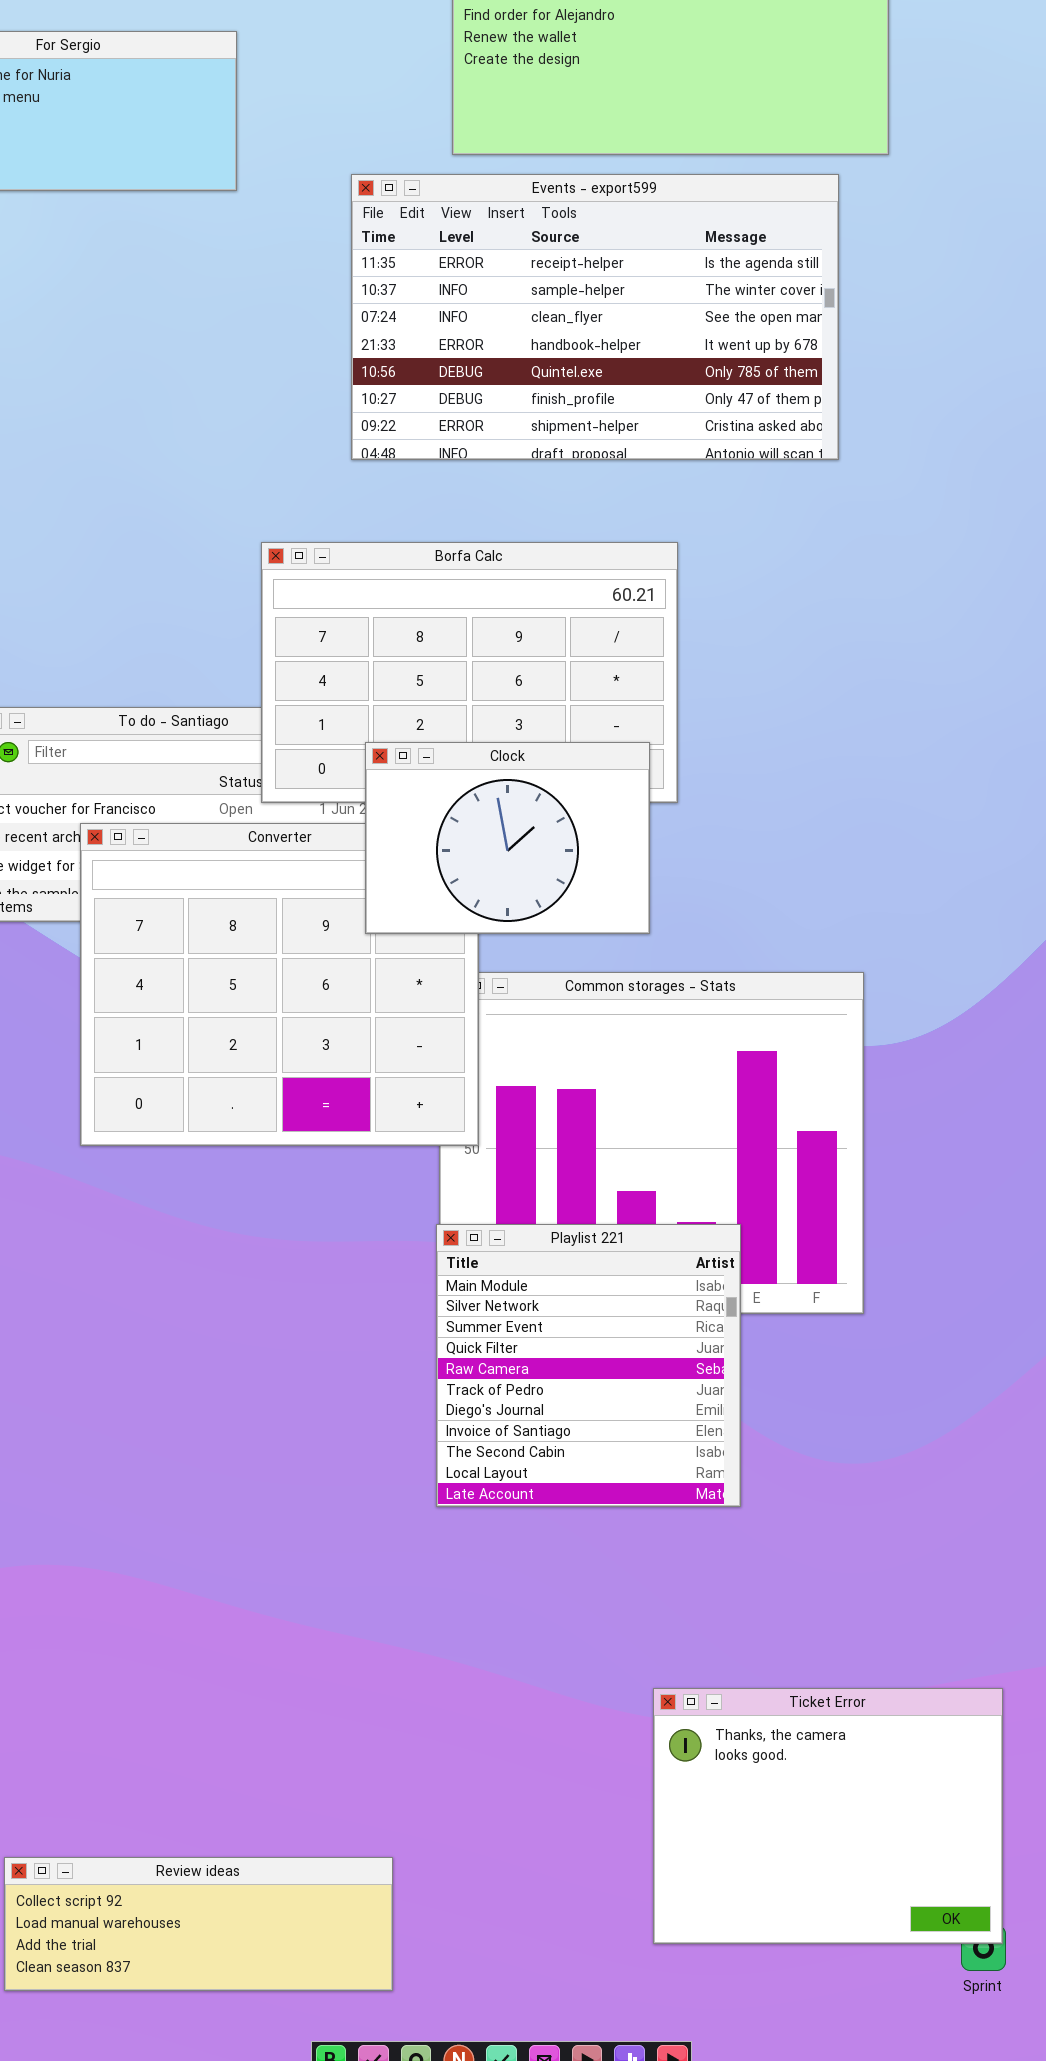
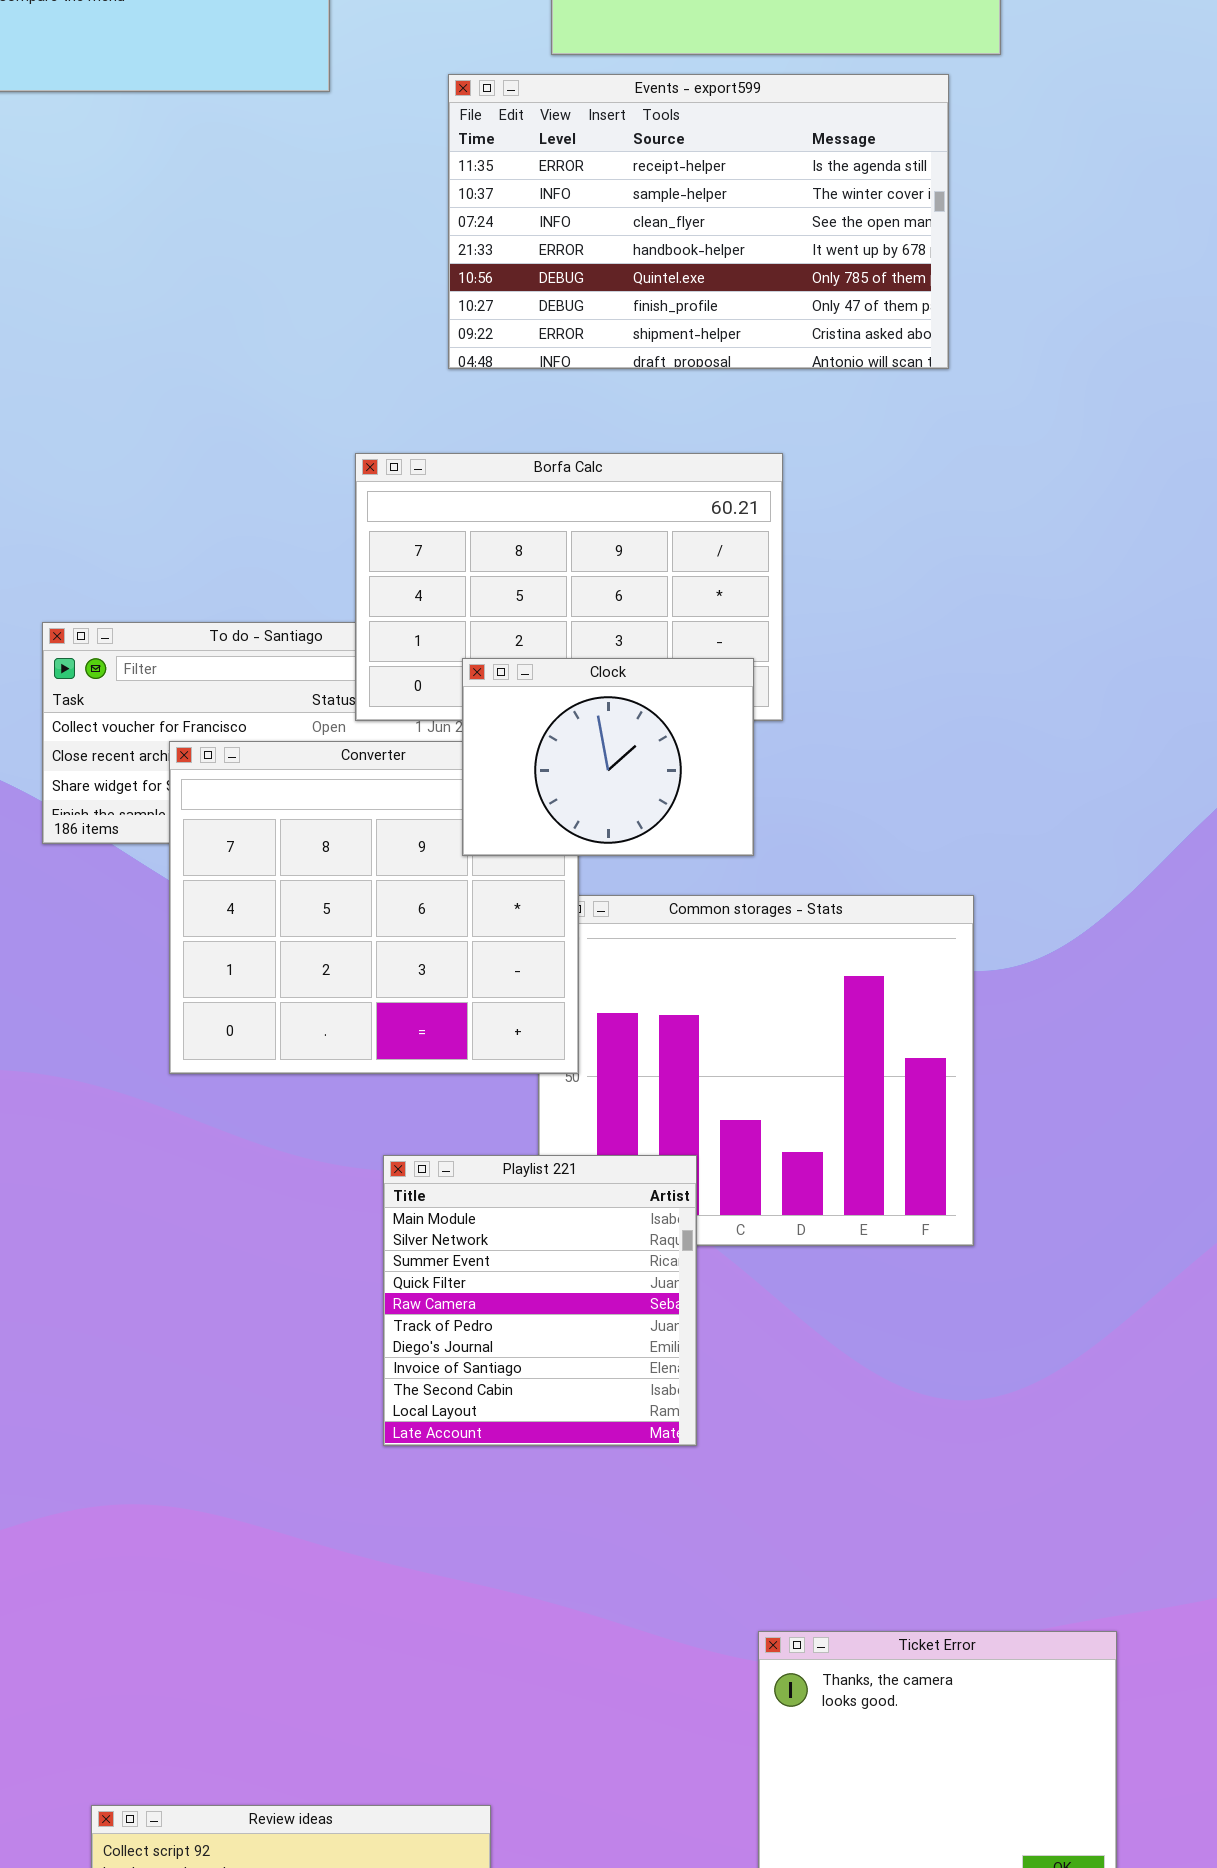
Playlist 221: [436,1224,741,1507] -> [383,1155,697,1446], moved

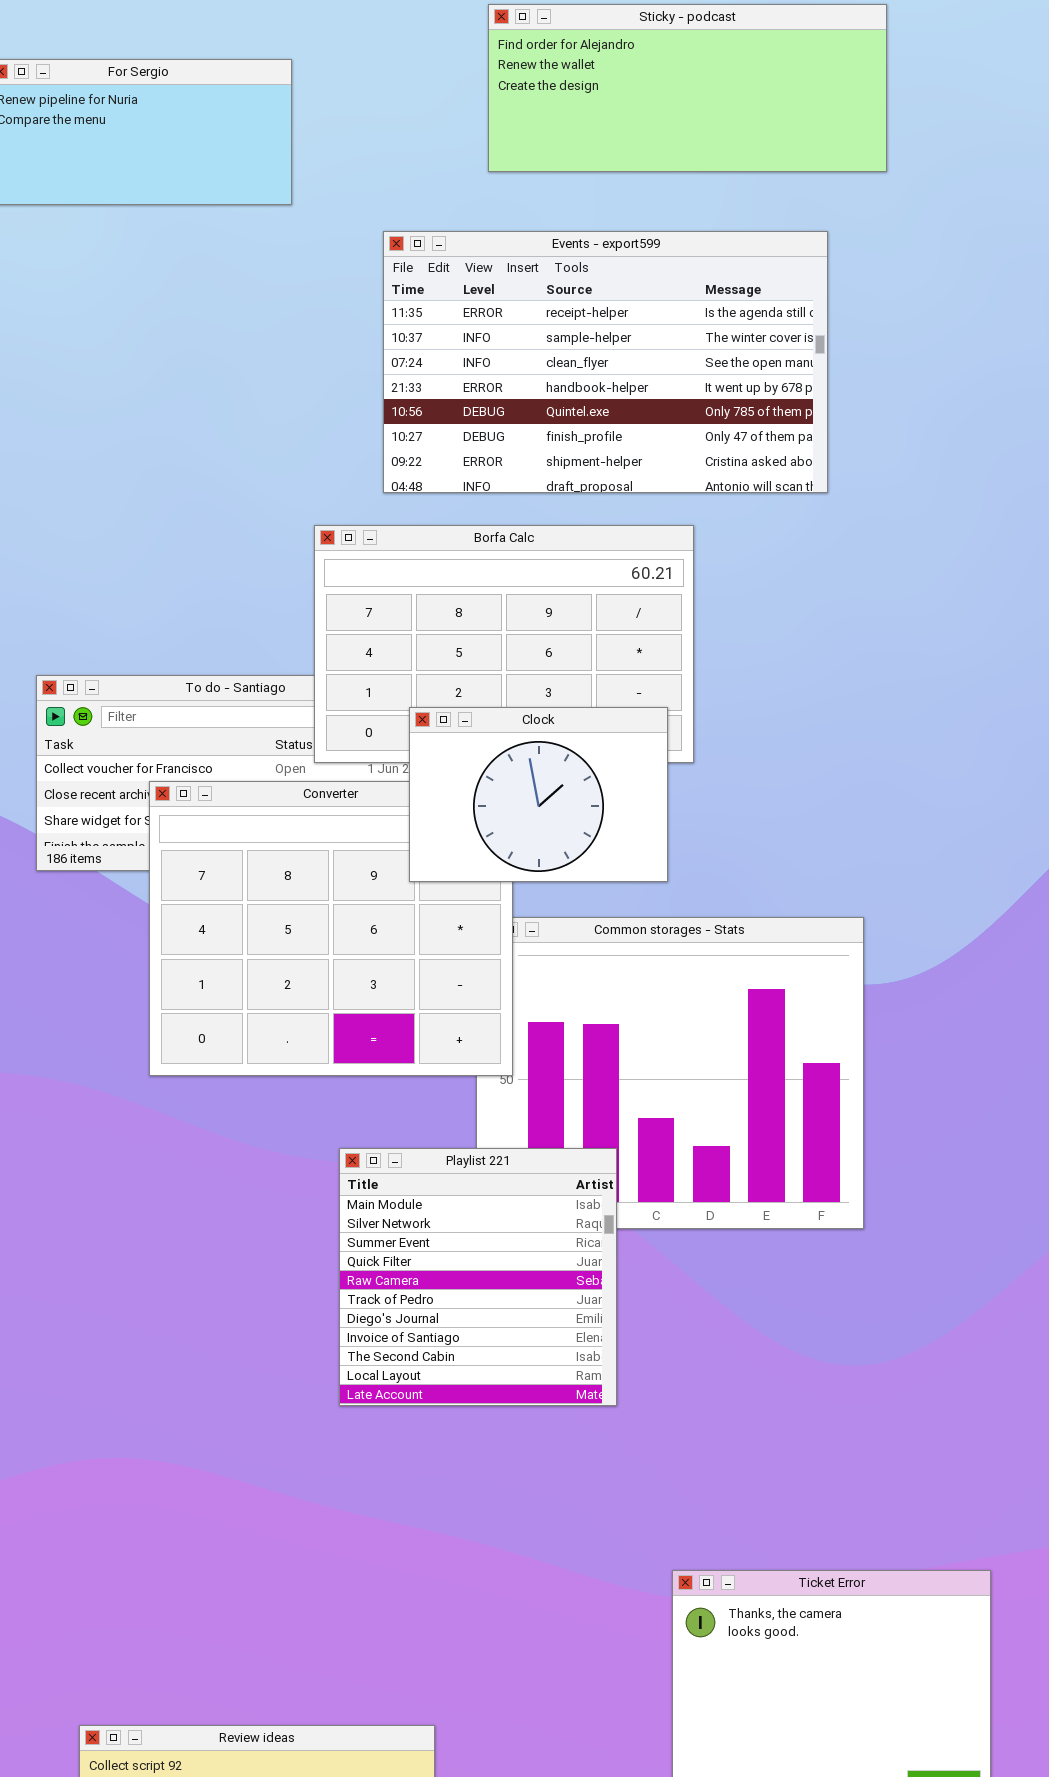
Events - export599: [448,74,949,369] -> [383,231,828,493], moved

